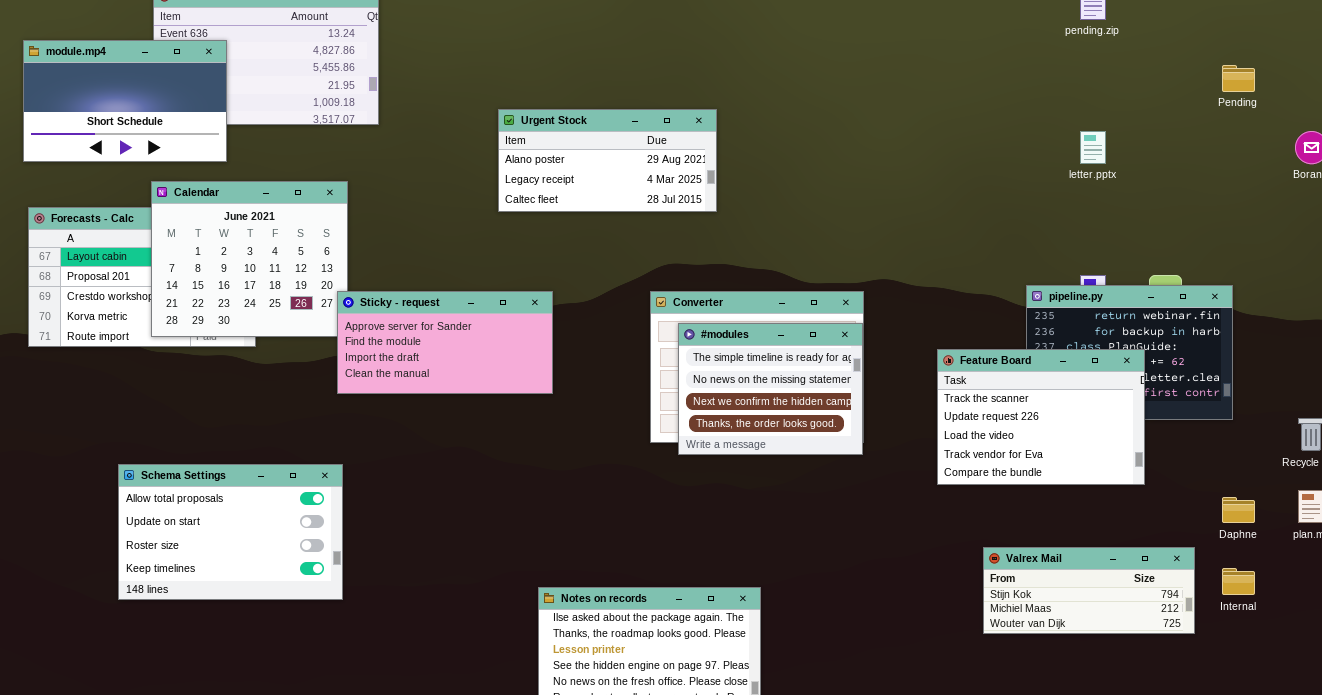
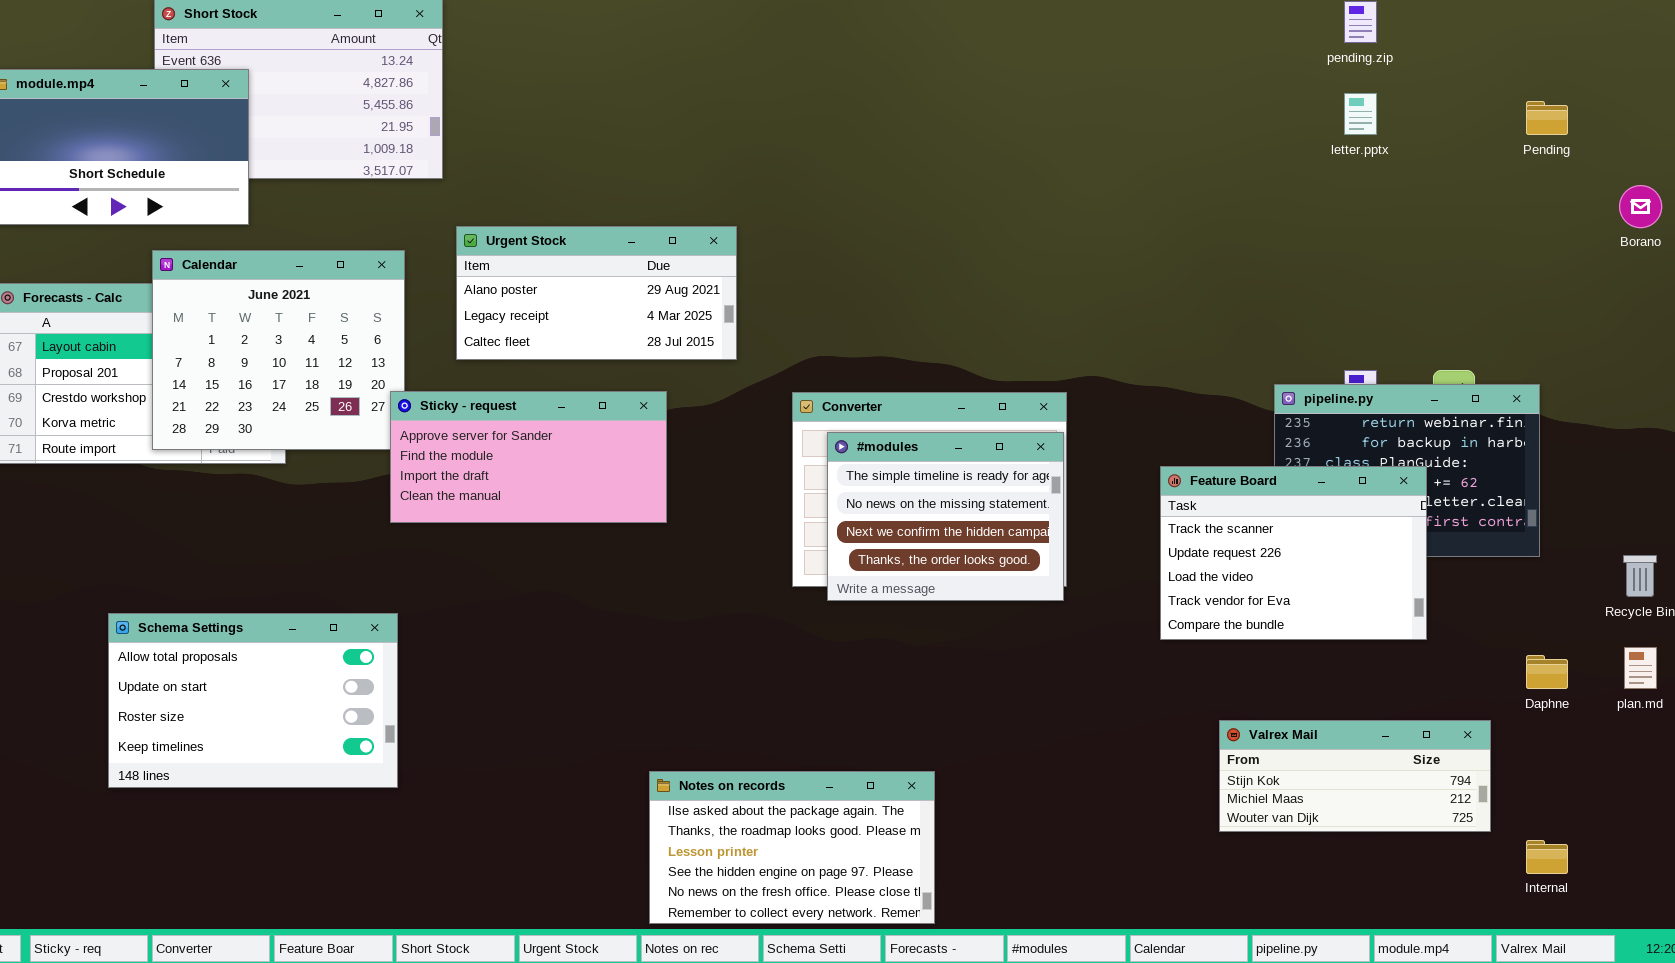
Urgent Stock: [498,109,717,212] -> [456,226,737,360], moved
letter.pptx: [1080,131,1106,164] -> [1344,93,1377,135], moved
Internal: [1222,568,1255,595] -> [1526,840,1568,874], moved

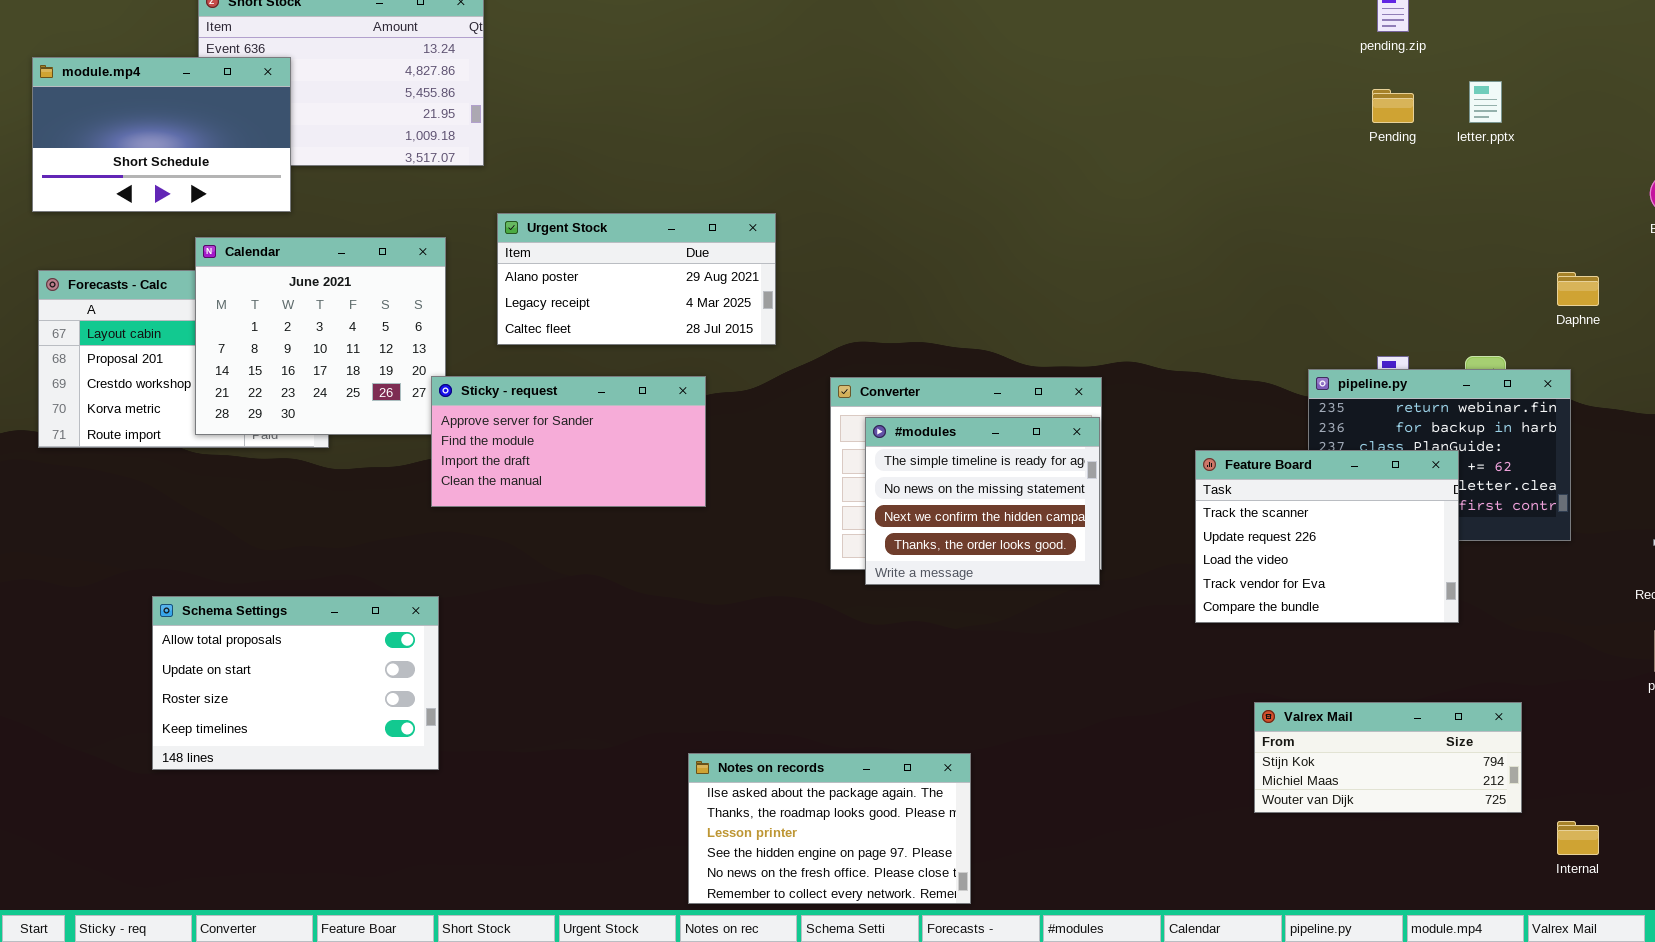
letter.pptx: [1344,93,1377,135] -> [1469,81,1502,123], moved
Pending: [1526,101,1568,135] -> [1372,89,1414,123], moved
Daphne: [1526,655,1568,689] -> [1557,272,1599,306], moved

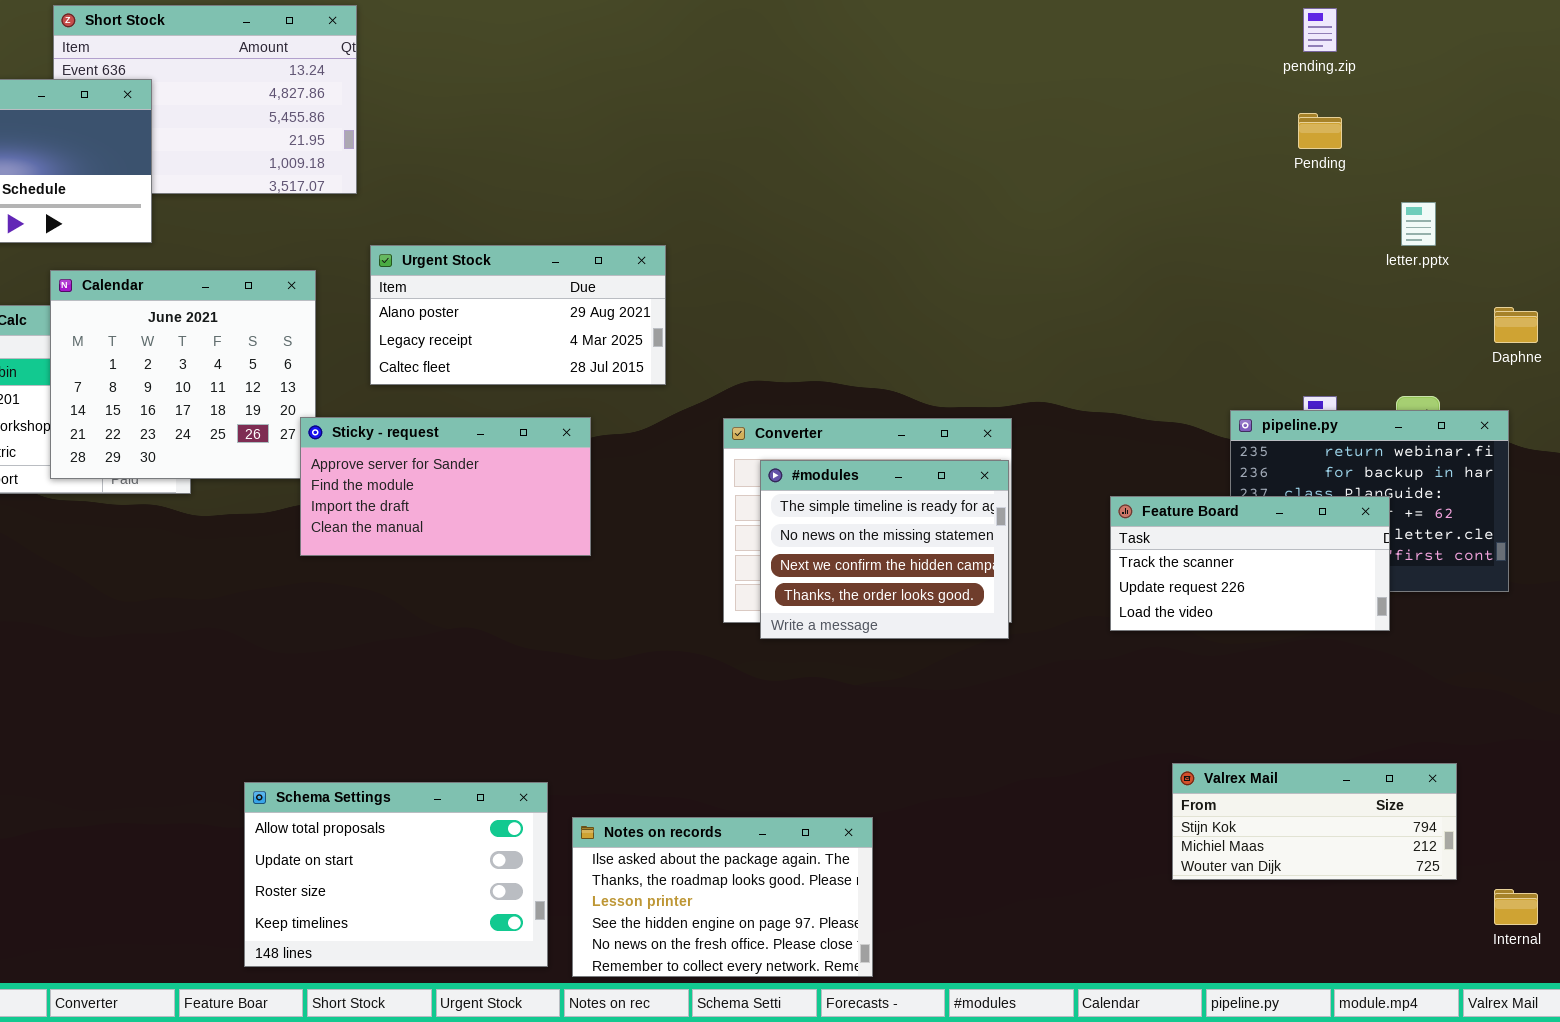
letter.pptx: [1469,81,1502,123] -> [1401,202,1436,246], moved
Feature Board: [1195,450,1459,623] -> [1110,496,1390,631], resized
Schema Settings: [152,596,439,770] -> [244,782,548,967], moved

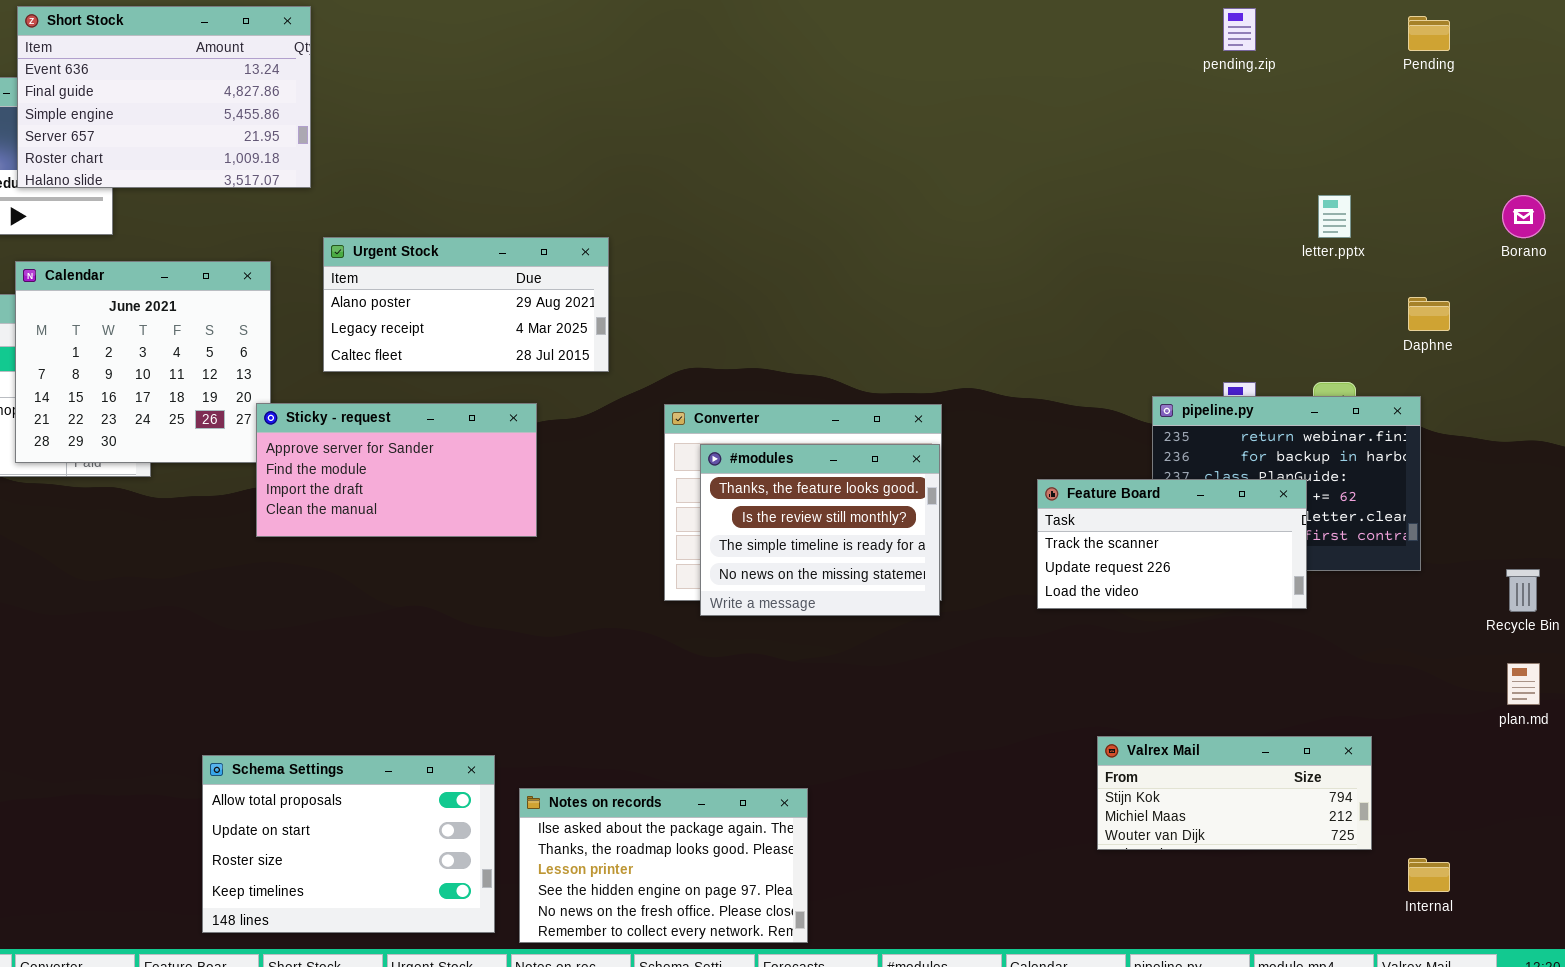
Short Stock: [53,5,357,194] -> [17,6,311,188], raised
Pending: [1298,113,1342,149] -> [1408,16,1450,51], moved
#modules: [760,460,1009,639] -> [700,444,940,616], scrolled up 2 rows

